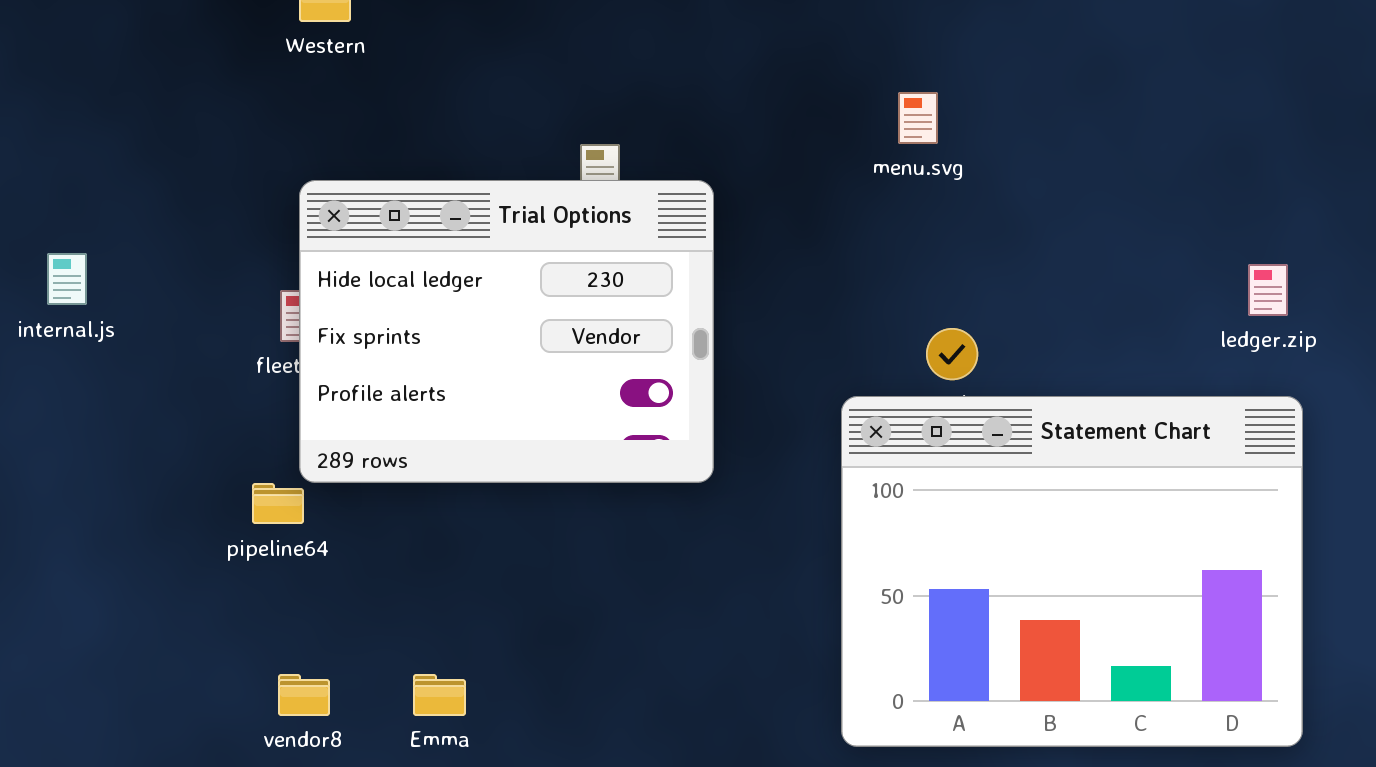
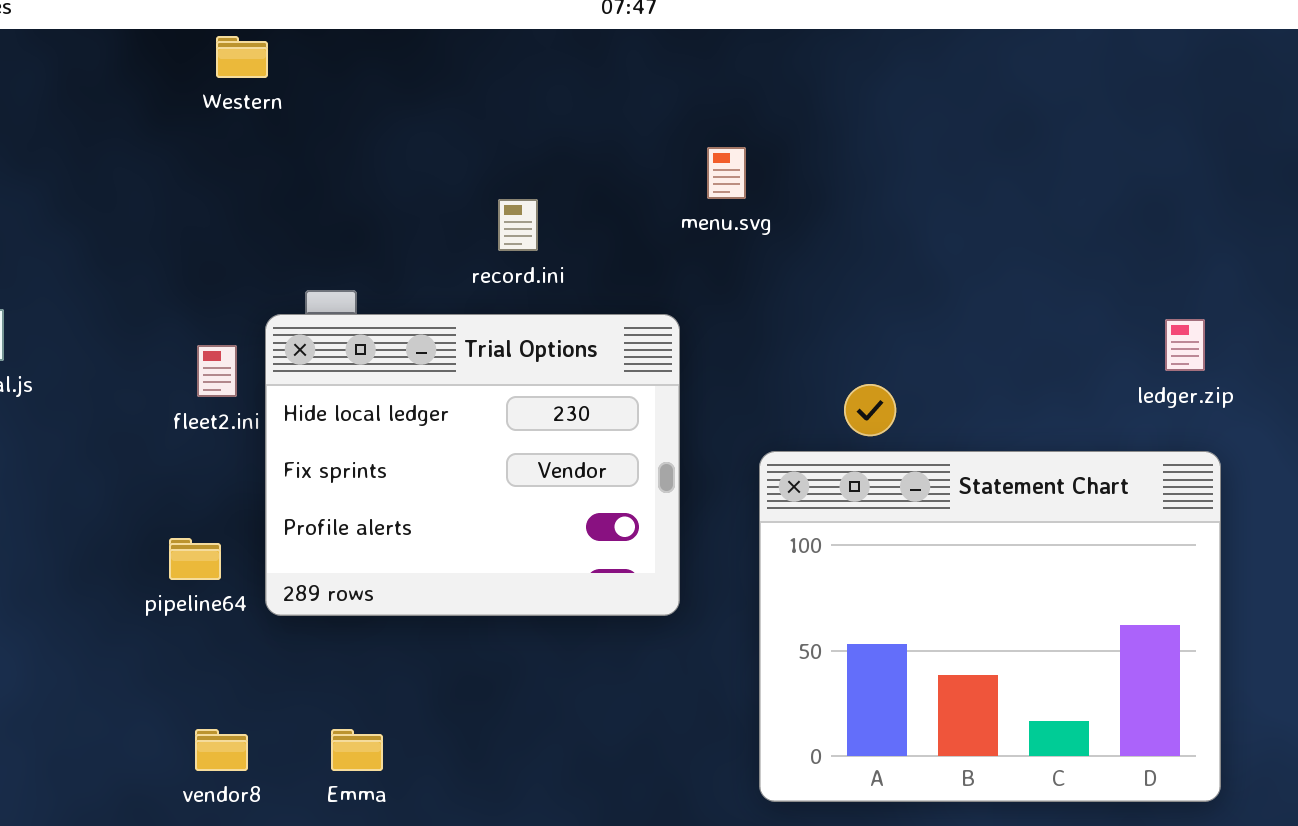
menu.svg: [898,92,938,144] -> [707,147,746,199], moved
Trial Options: [299,180,714,483] -> [265,314,680,616], moved

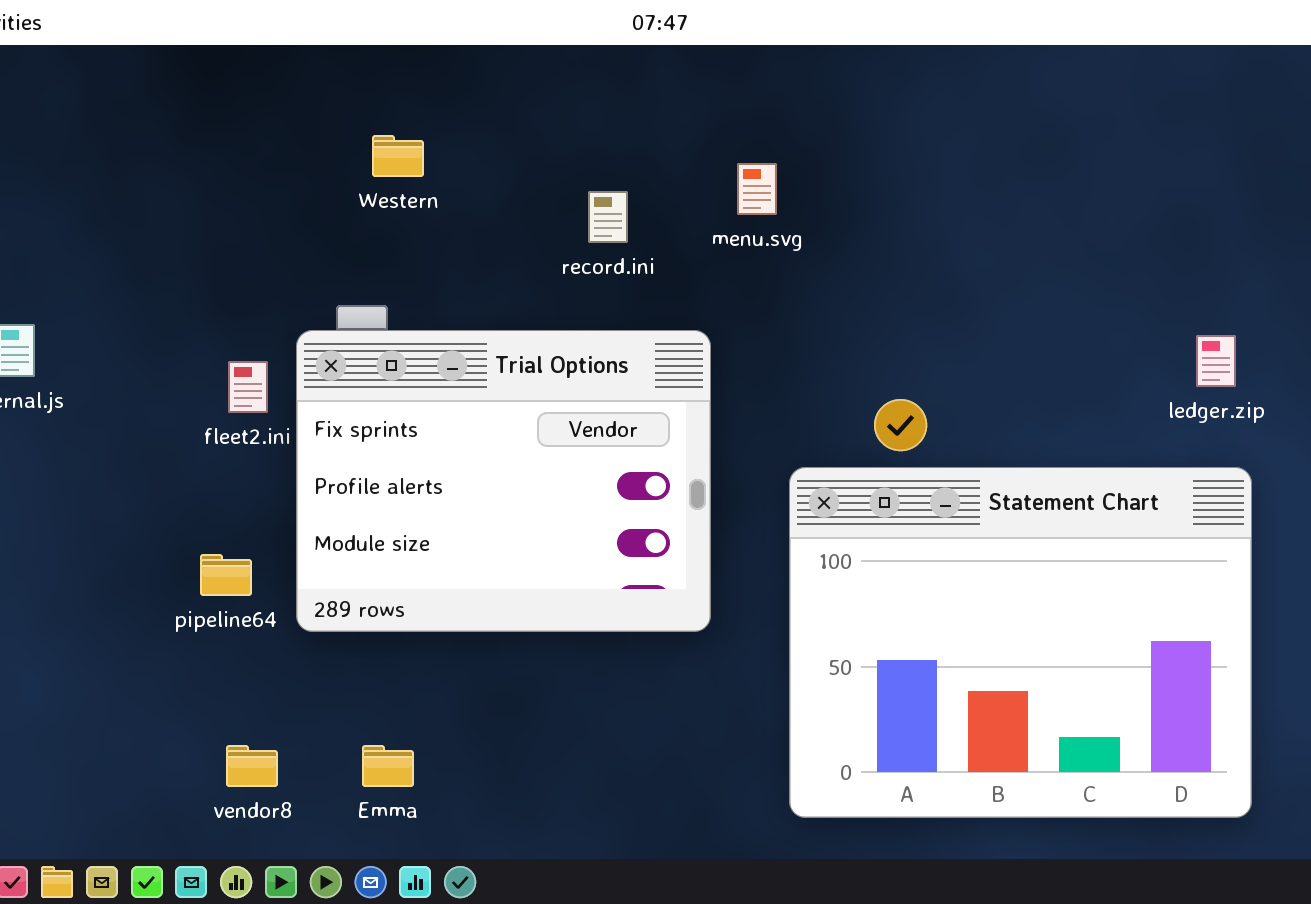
Western: [216,36,268,78] -> [372,135,424,177], moved
record.ini: [498,199,538,251] -> [588,191,628,243], moved
Trial Options: [265,314,680,616] -> [296,330,711,632], scrolled down 1 row

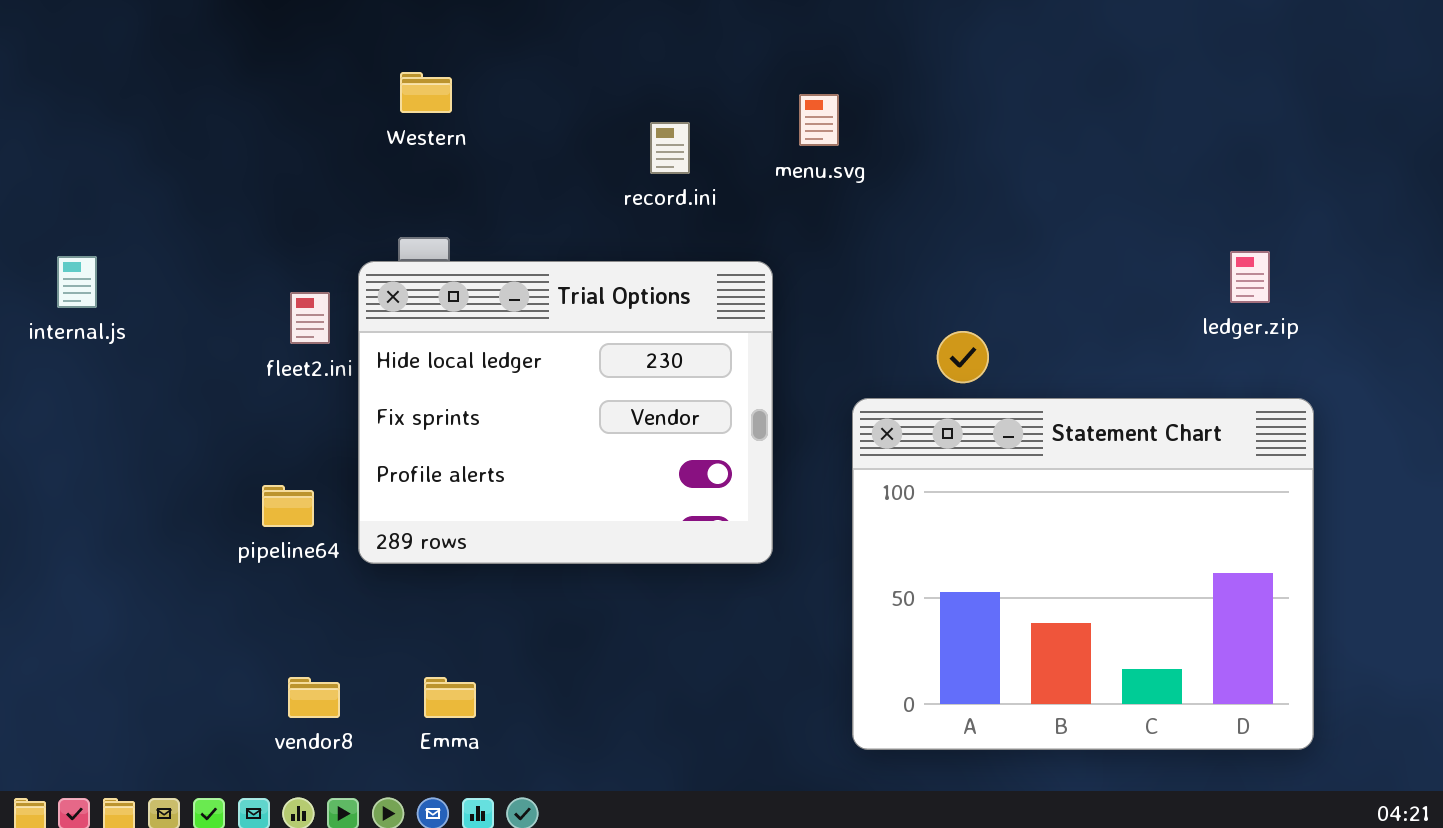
Western: [372,135,424,177] -> [400,72,452,113], moved
Trial Options: [296,330,711,632] -> [358,261,773,564], scrolled up 1 row
ledger.zip: [1196,335,1236,387] -> [1230,251,1270,303], moved

